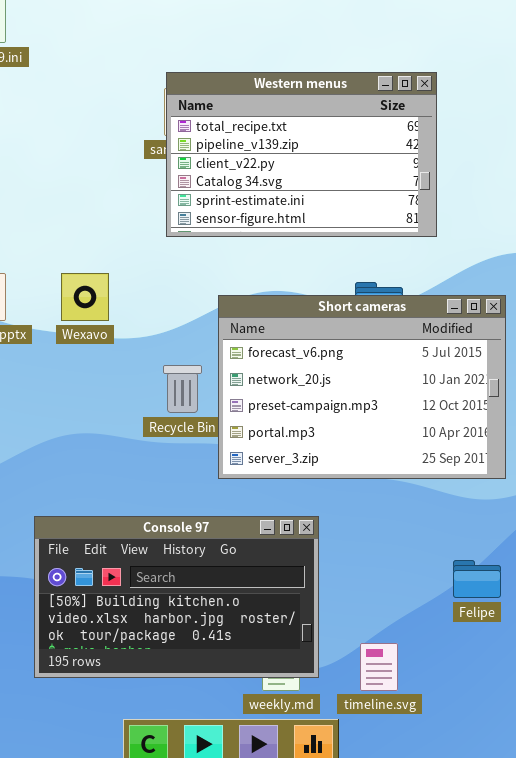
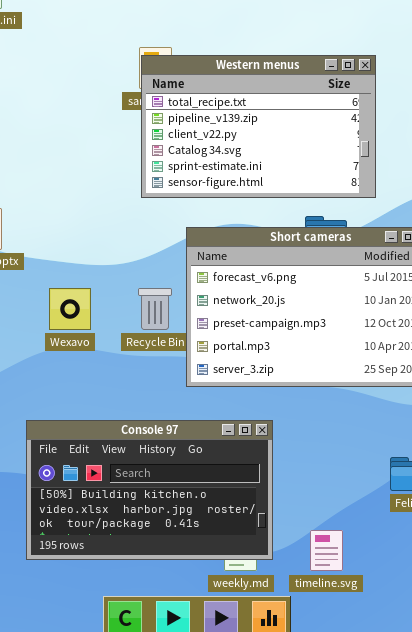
Western menus: [166,72,437,237] -> [141,55,376,198], moved
Wexavo: [61,273,109,321] -> [49,288,91,330], moved

